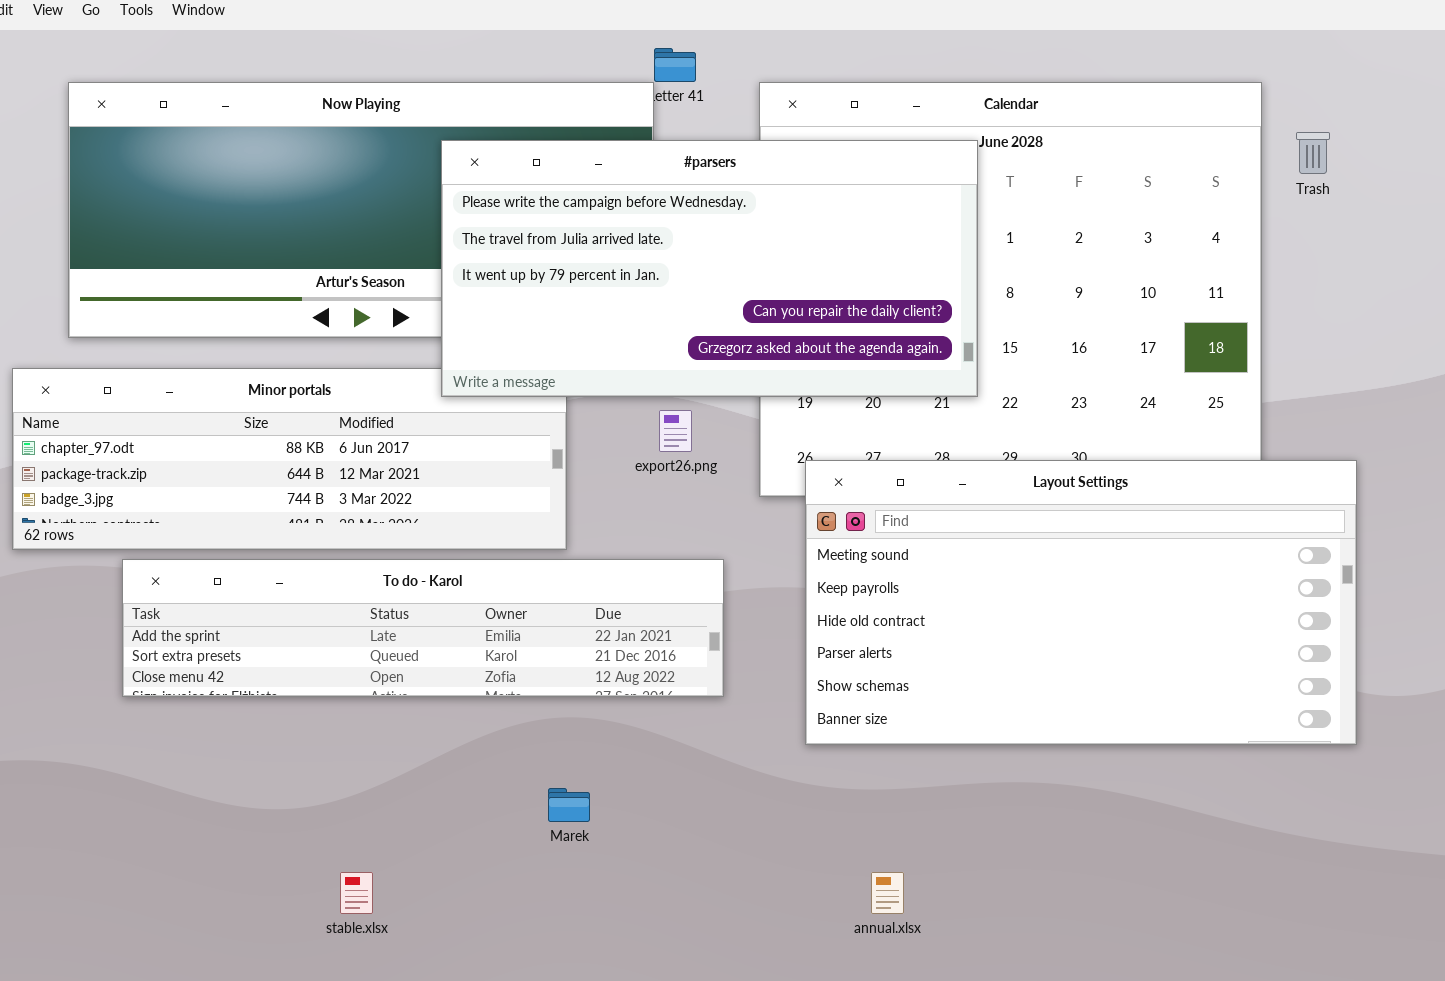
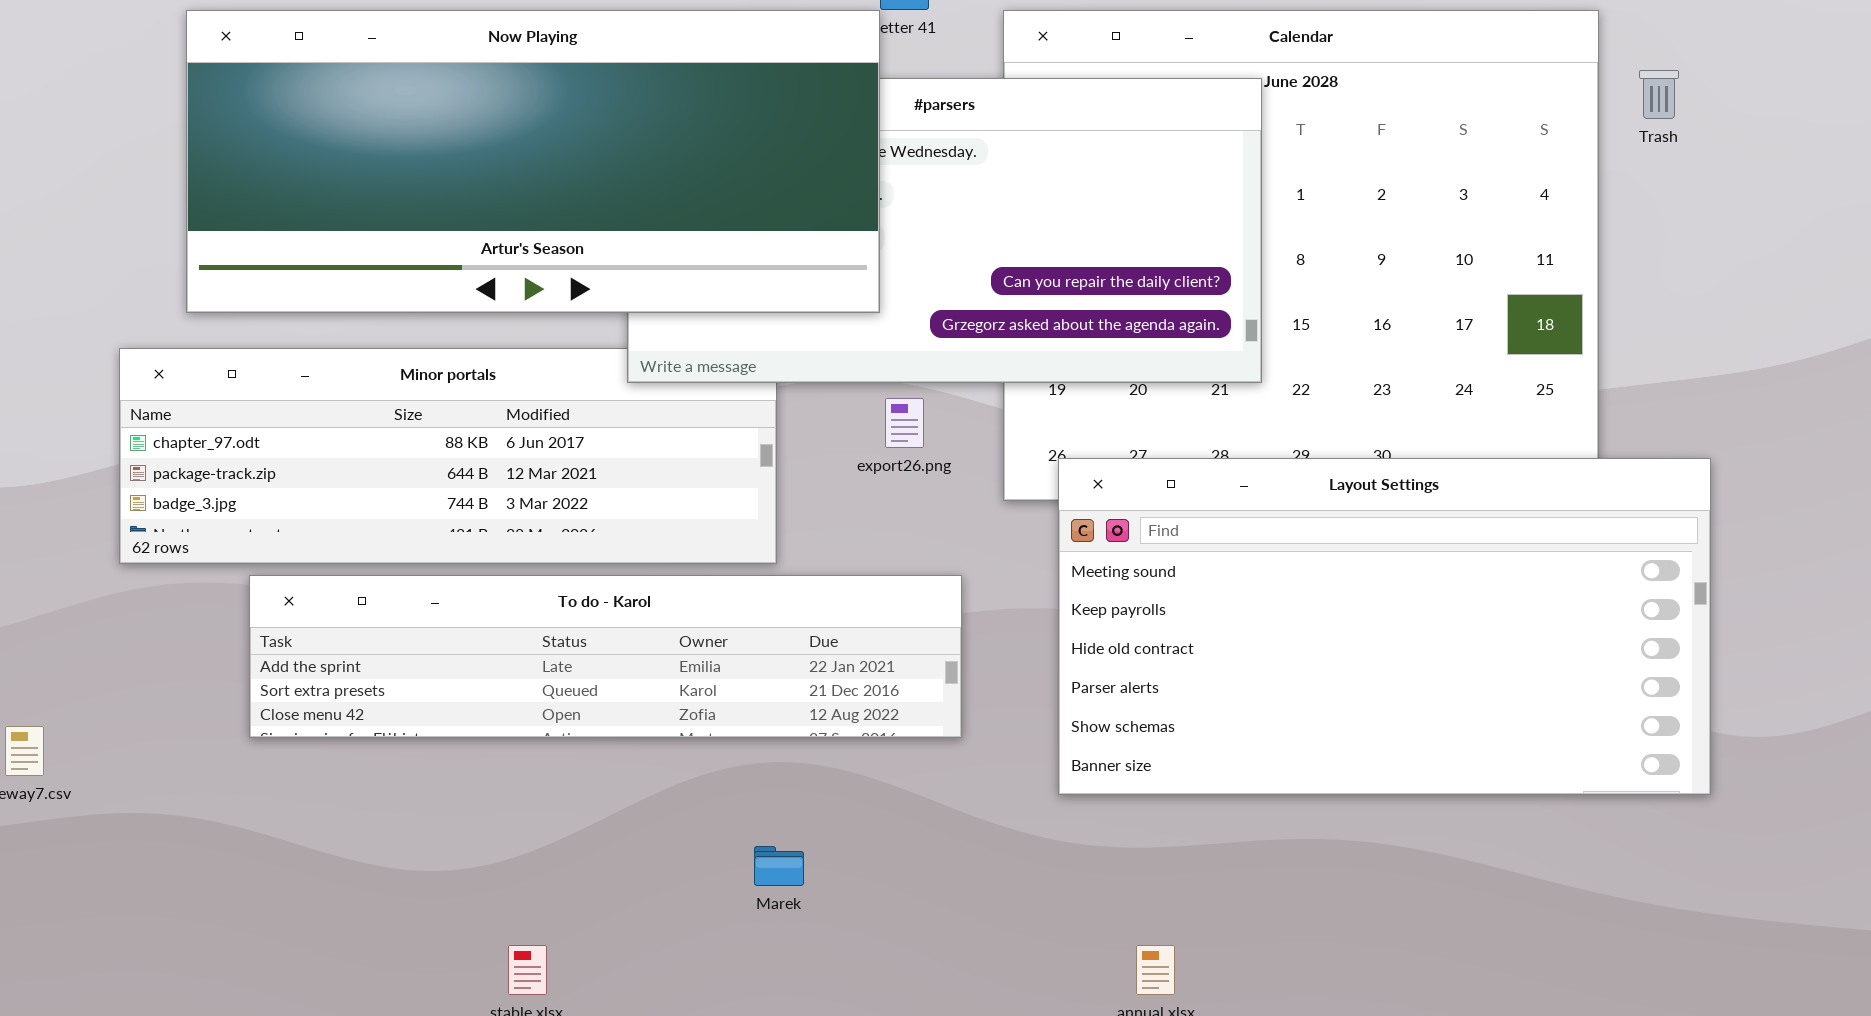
Now Playing: [68,82,654,338] -> [186,10,880,313], raised

